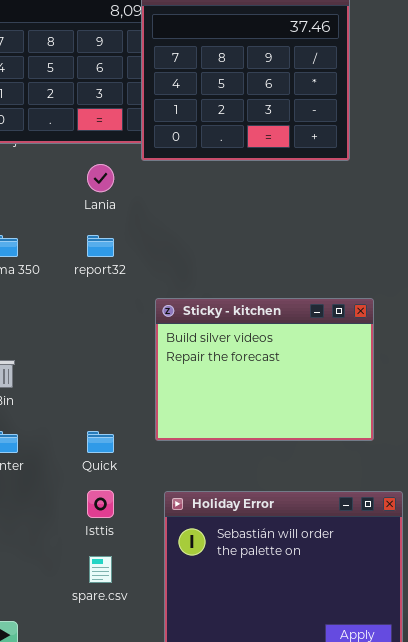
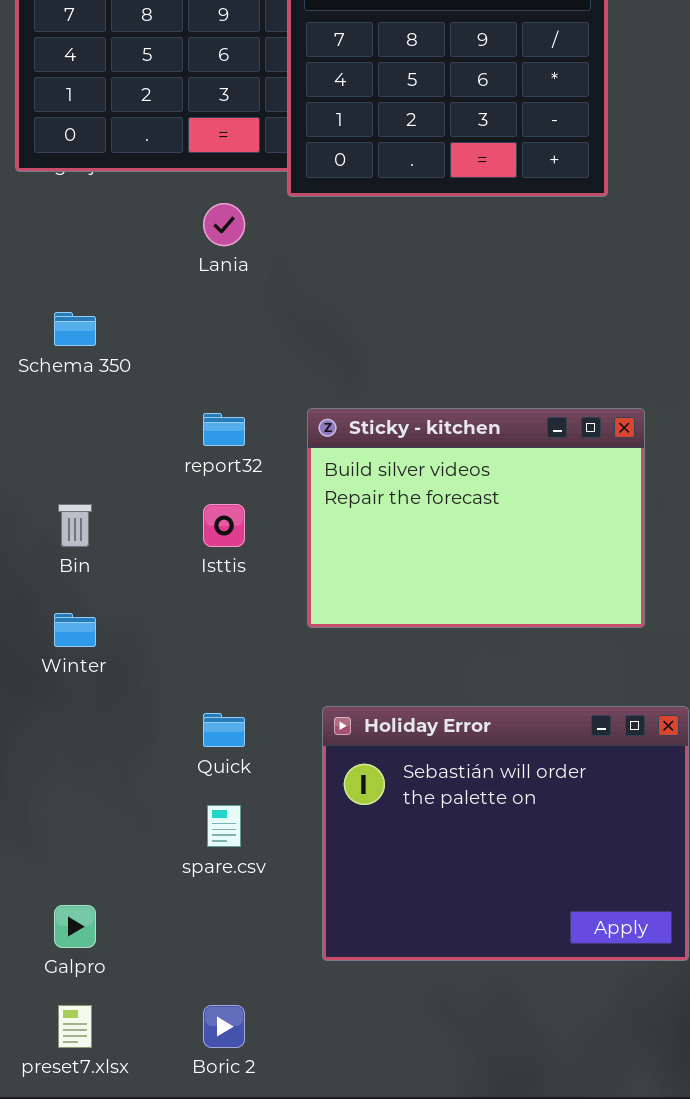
report32: [87,235,114,257] -> [203,413,245,446], moved
Quick: [87,431,114,453] -> [203,713,245,747], moved
Isttis: [87,490,114,518] -> [203,504,245,547], moved

